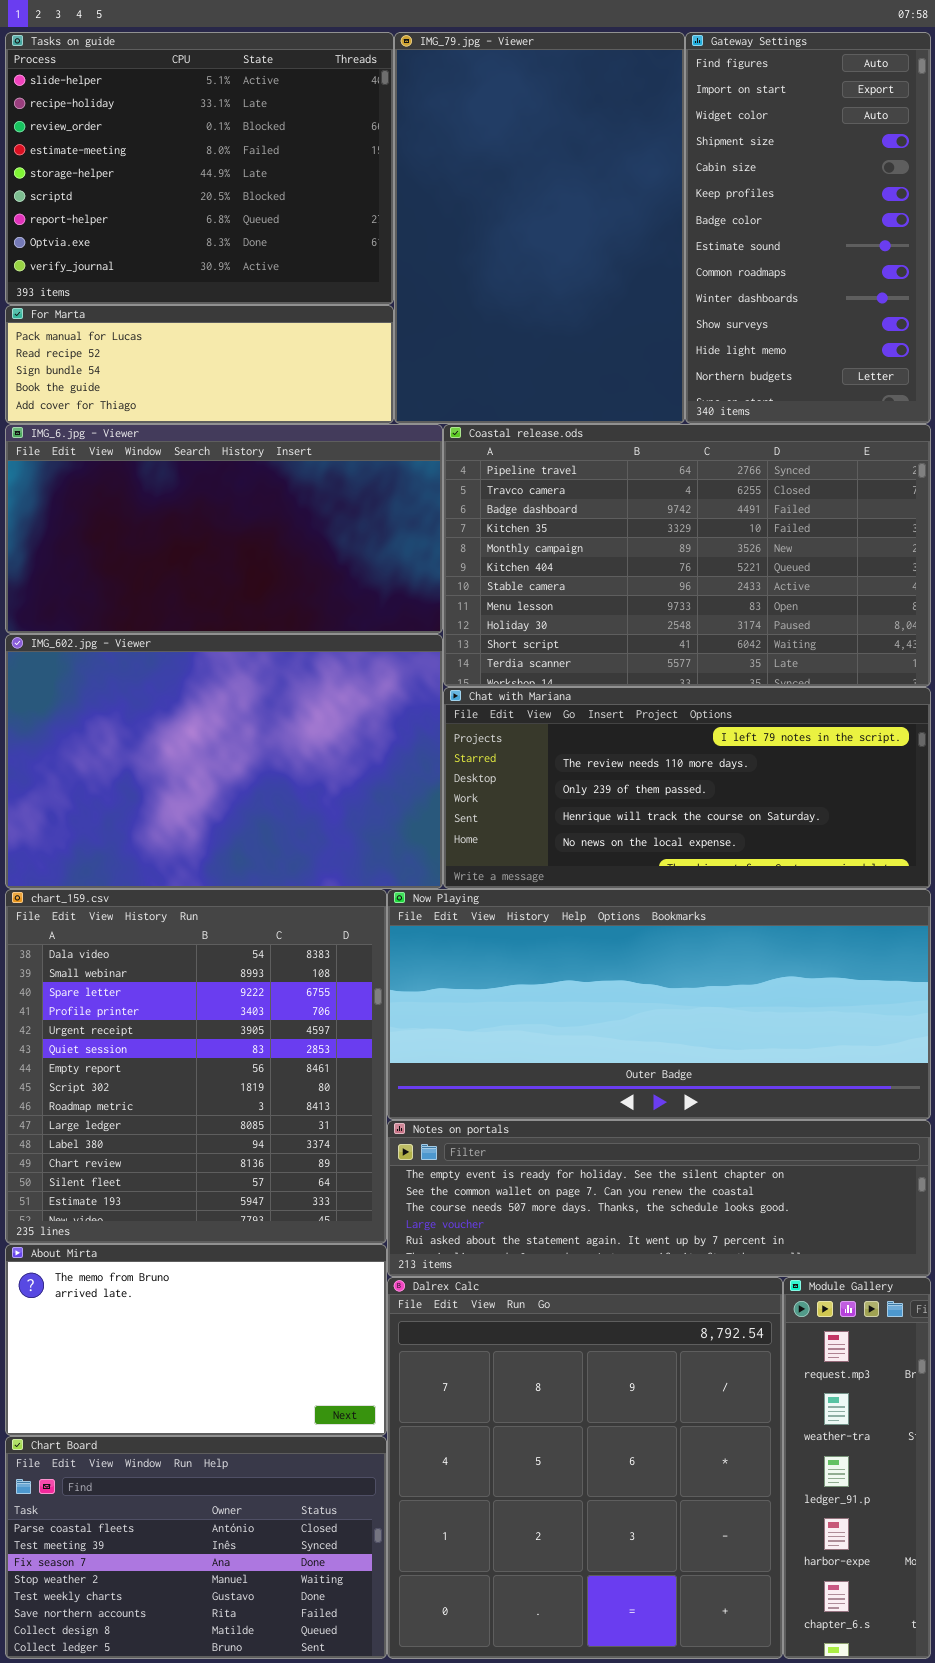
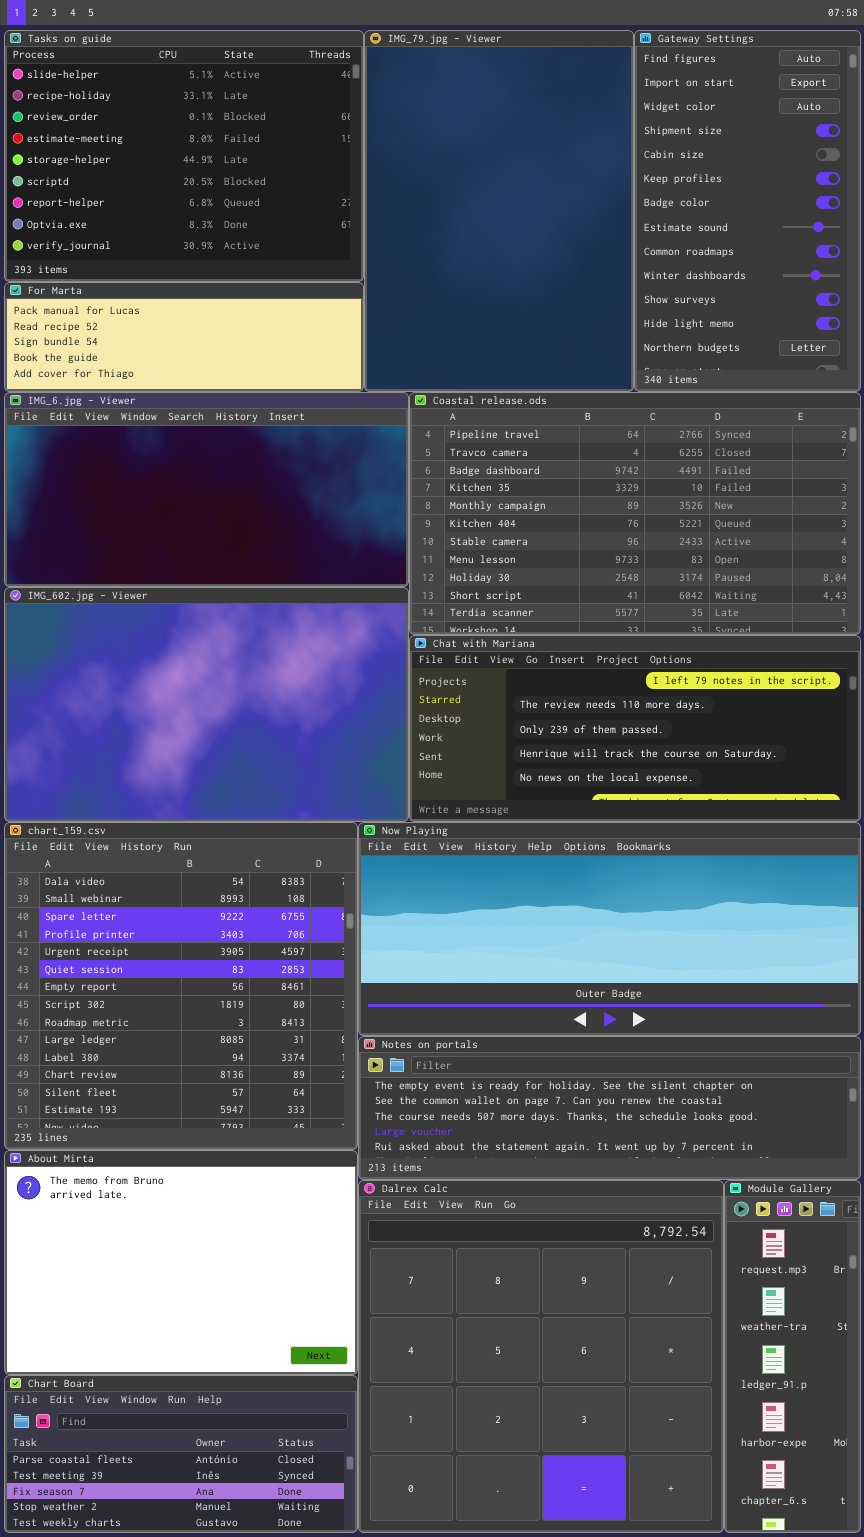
About Mirta: [5,1244,387,1436] -> [4,1150,358,1375], resized
Chart Board: [5,1436,387,1659] -> [4,1375,358,1533], resized

